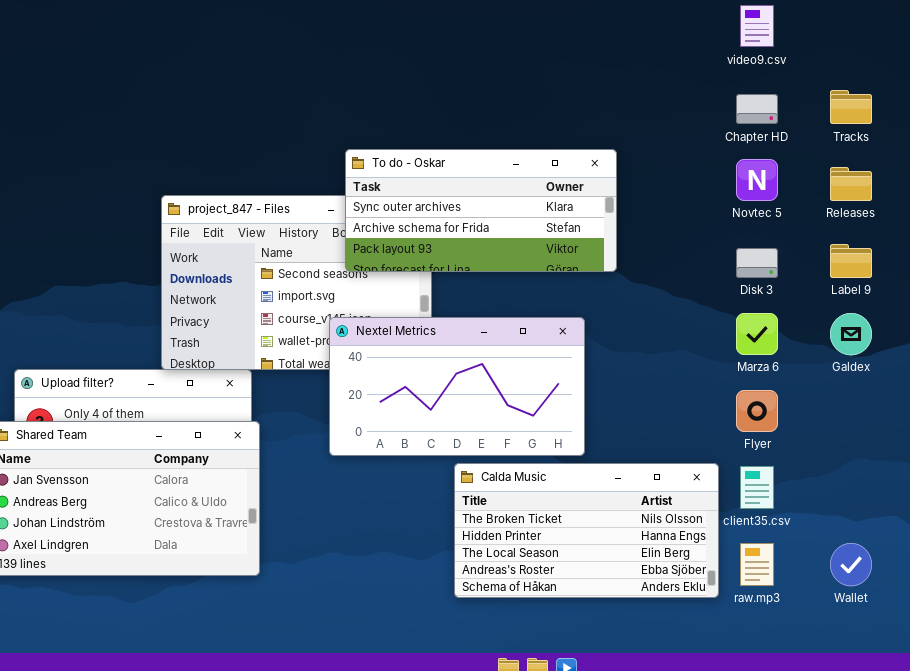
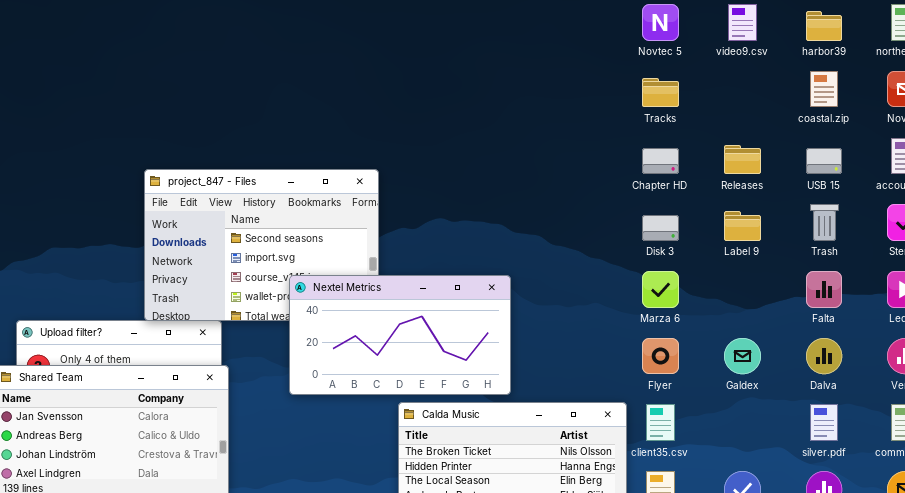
video9.csv: [740,5,774,47] -> [728,4,757,41], moved
Tracks: [830,90,872,124] -> [642,78,679,107], moved
Chapter HD: [736,94,778,124] -> [642,148,679,174], moved
To do - Oskar: [345,149,617,272] -> none, closed
Novtec 5: [736,159,778,201] -> [642,4,679,41], moved
Galdex: [830,313,872,355] -> [724,338,761,374], moved

